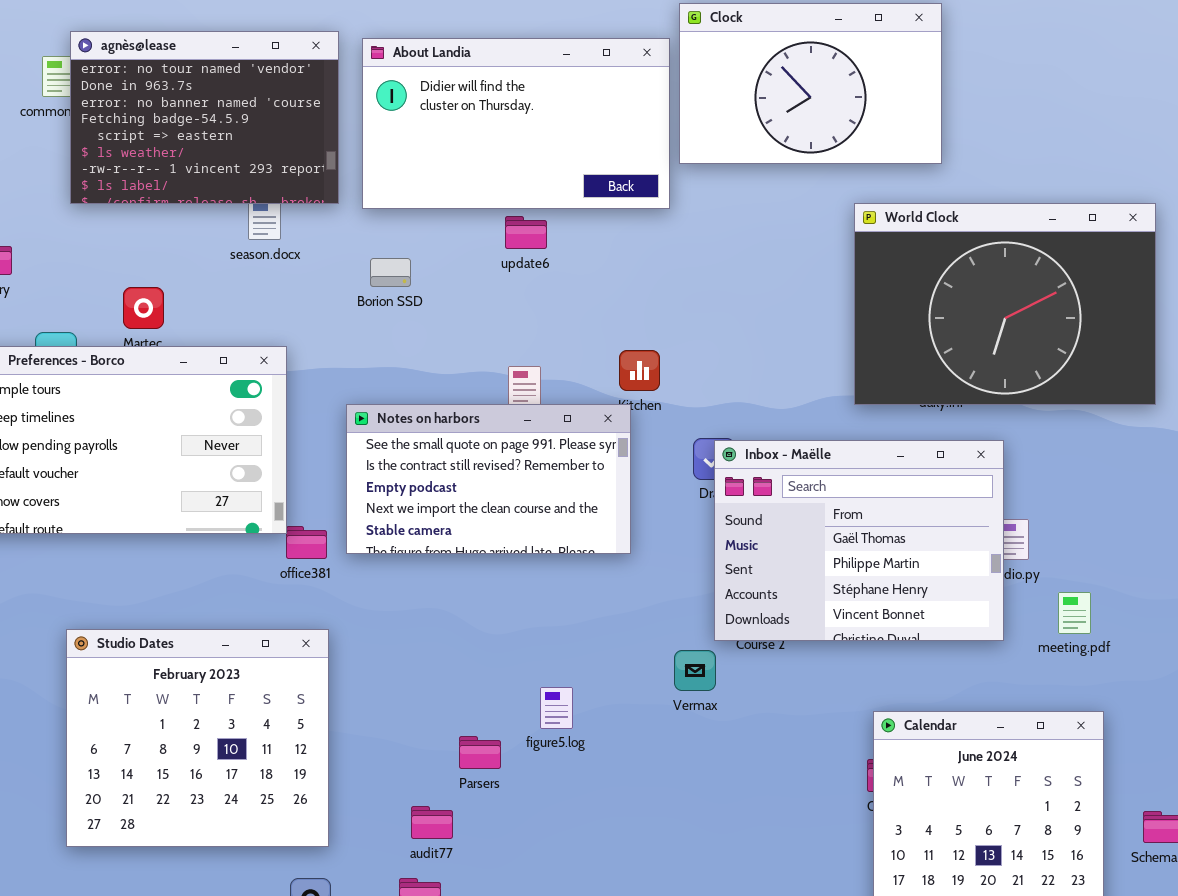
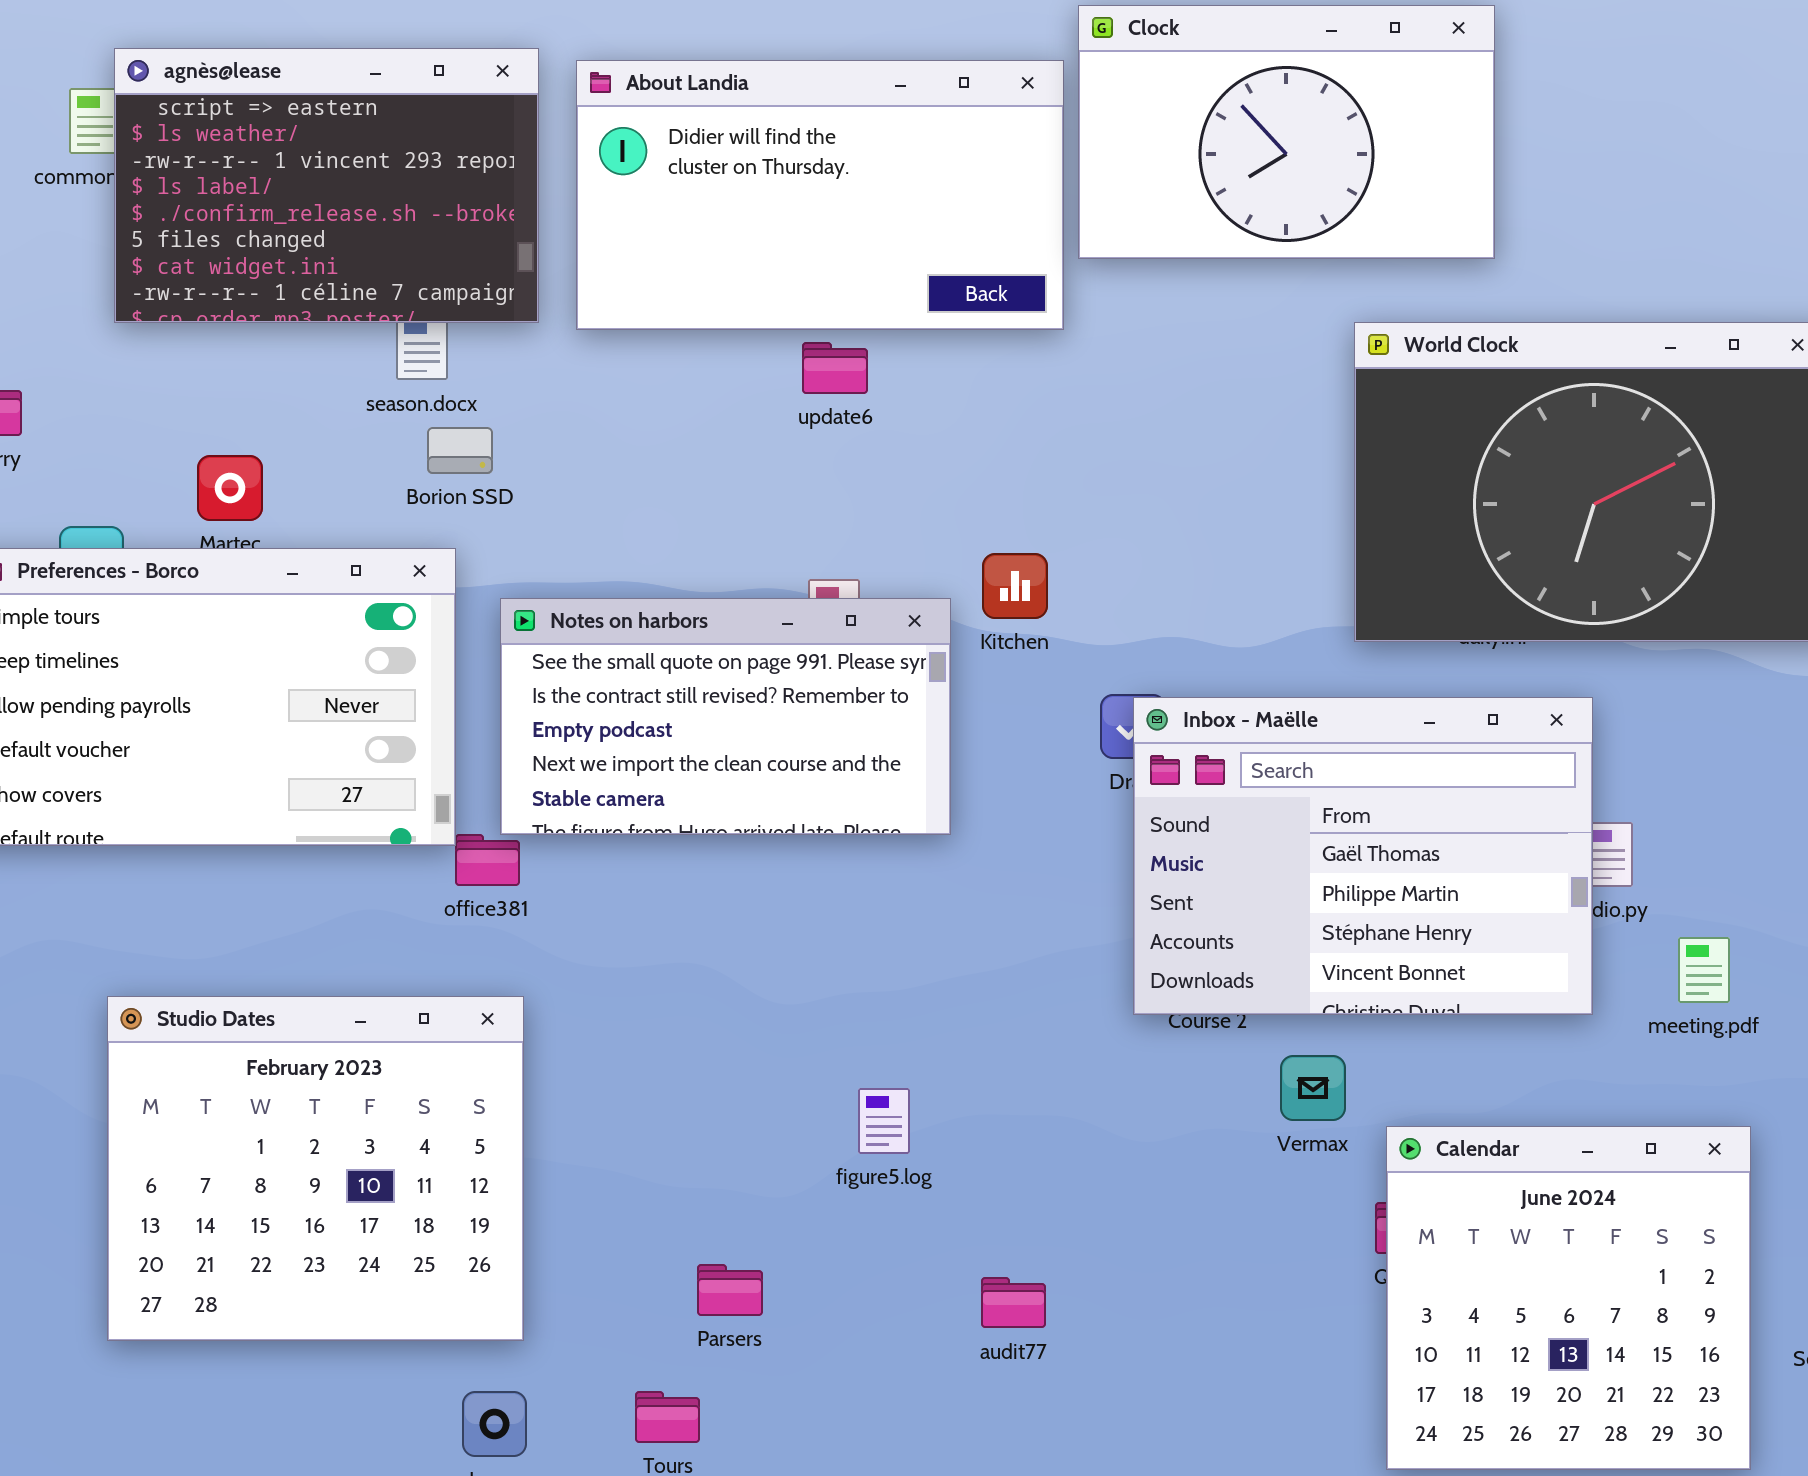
agnès@lease: [70,31,339,204] -> [114,48,539,323], scrolled down 4 rows
Borion SSD: [370,258,411,287] -> [427,427,493,474], moved
Notes on harbors: [346,404,631,554] -> [500,598,951,835], moved
Vermax: [674,650,716,691] -> [1280,1055,1346,1121], moved
Parsers: [459,736,501,769] -> [697,1264,763,1316], moved
audit77: [411,806,453,839] -> [981,1277,1046,1328], moved

